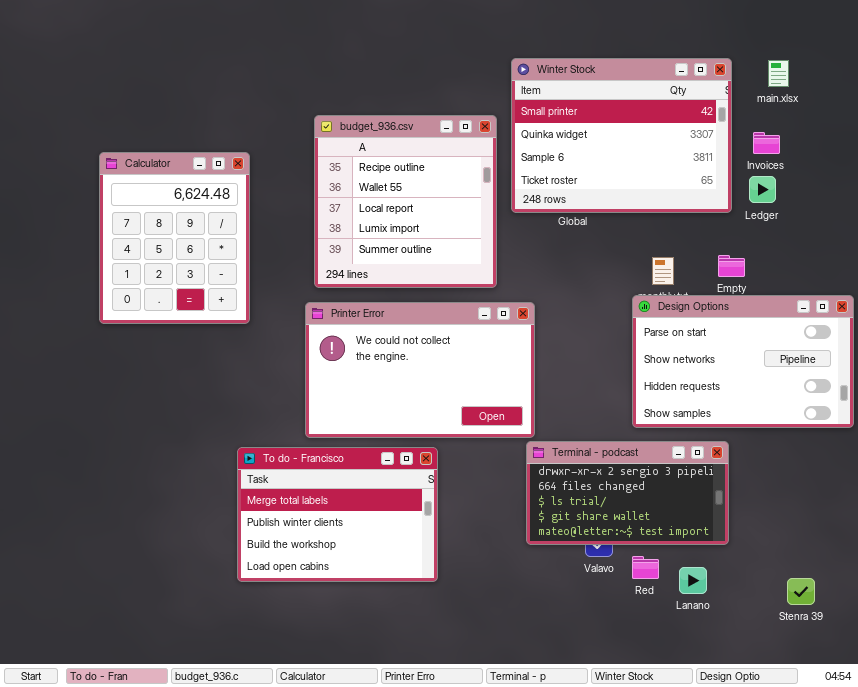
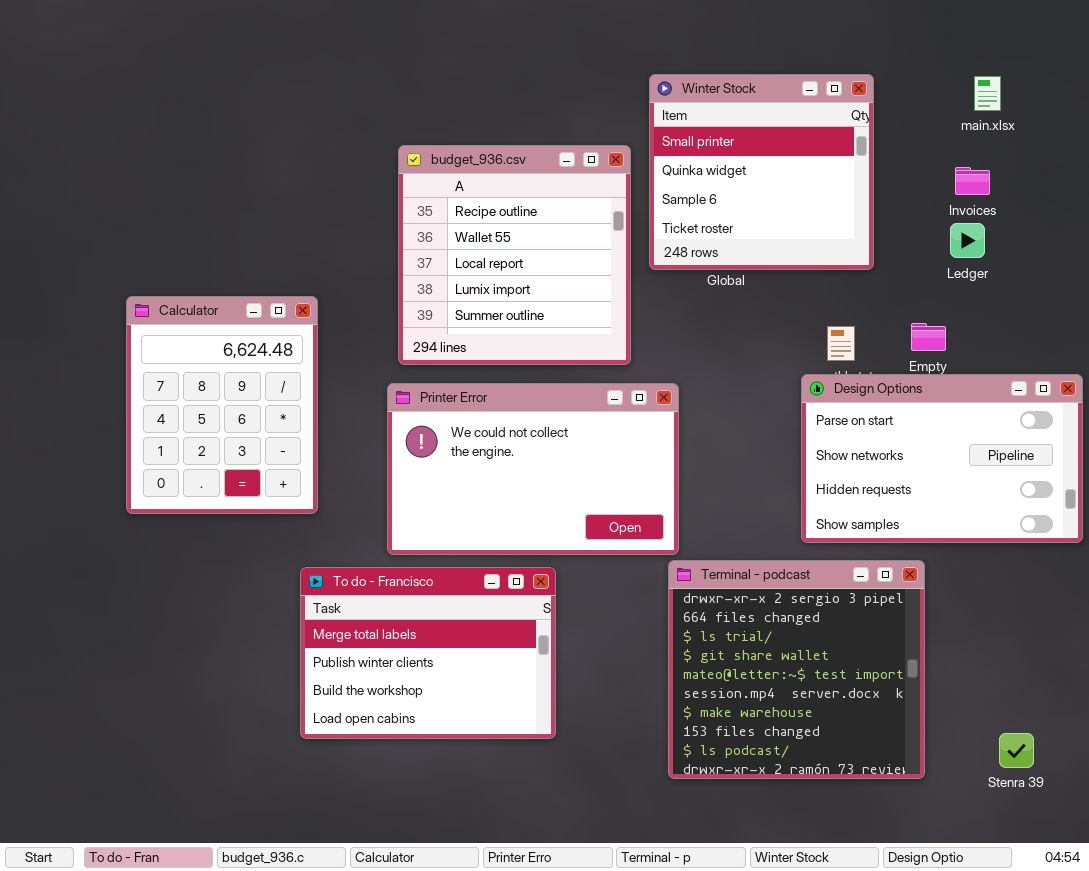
Winter Stock: [511,58,732,213] -> [649,74,874,270], resized
Calculator: [99,152,250,324] -> [126,296,318,514], moved
Terminal - podcast: [526,441,729,545] -> [668,560,925,779], resized

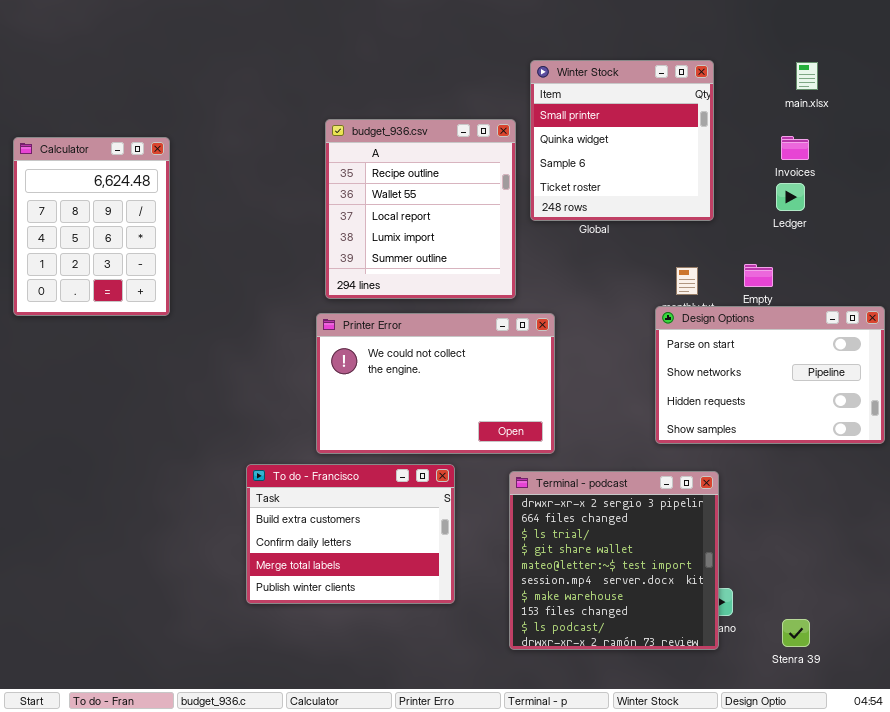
Calculator: [126,296,318,514] -> [13,137,170,316], moved
Terminal - podcast: [668,560,925,779] -> [509,471,719,650], moved
To do - Francisco: [300,567,556,739] -> [246,464,455,604], scrolled up 2 rows
Stenra 39: [999,733,1034,768] -> [782,619,810,647], moved

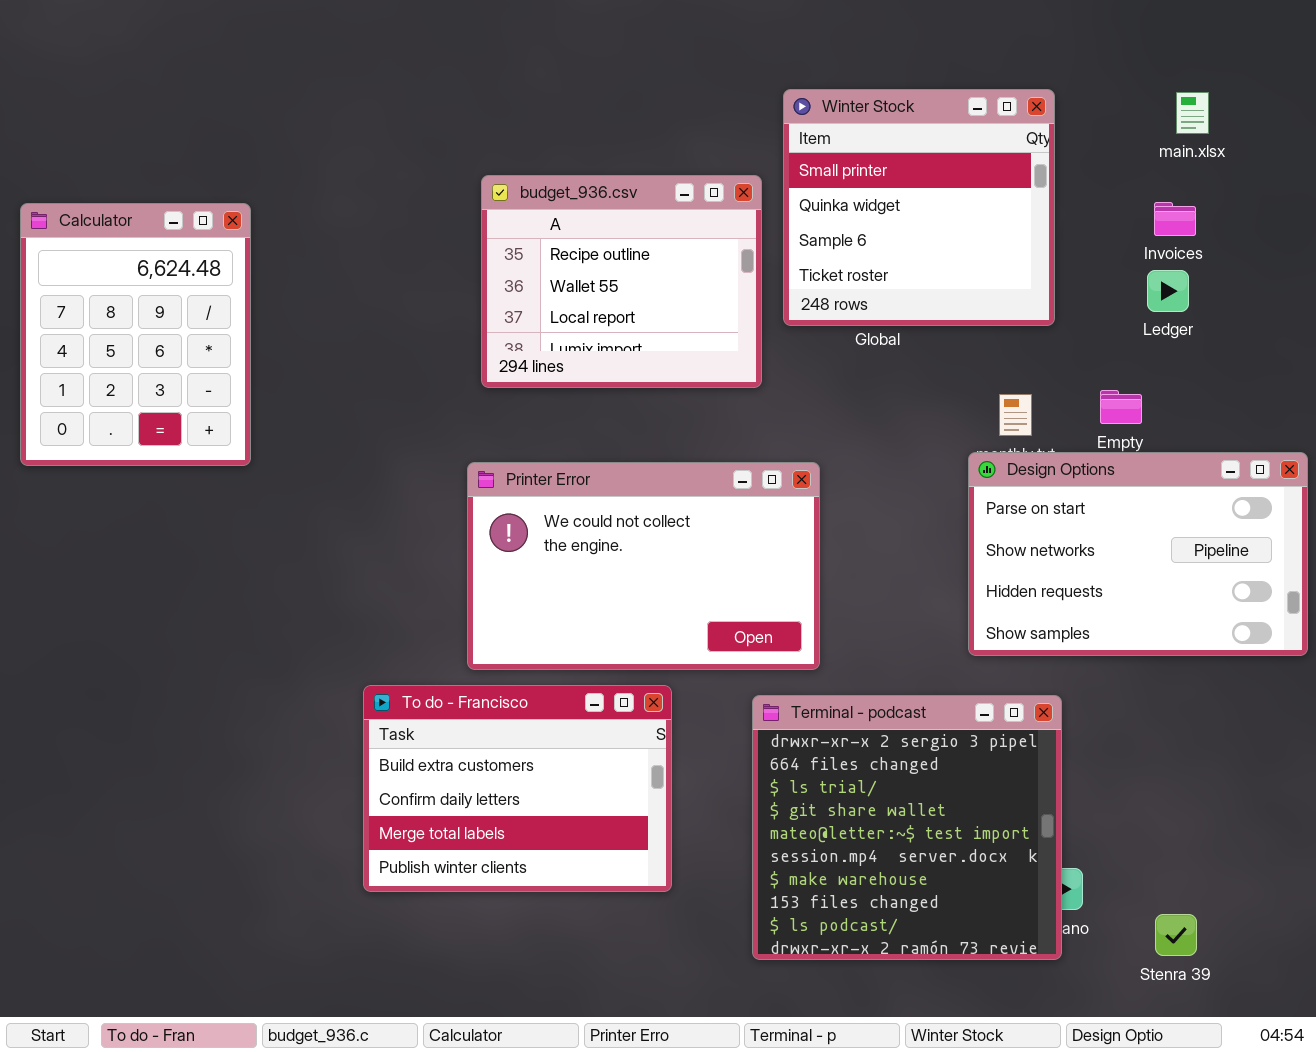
budget_936.csv: [325,119,516,299] -> [481,175,762,388], resized

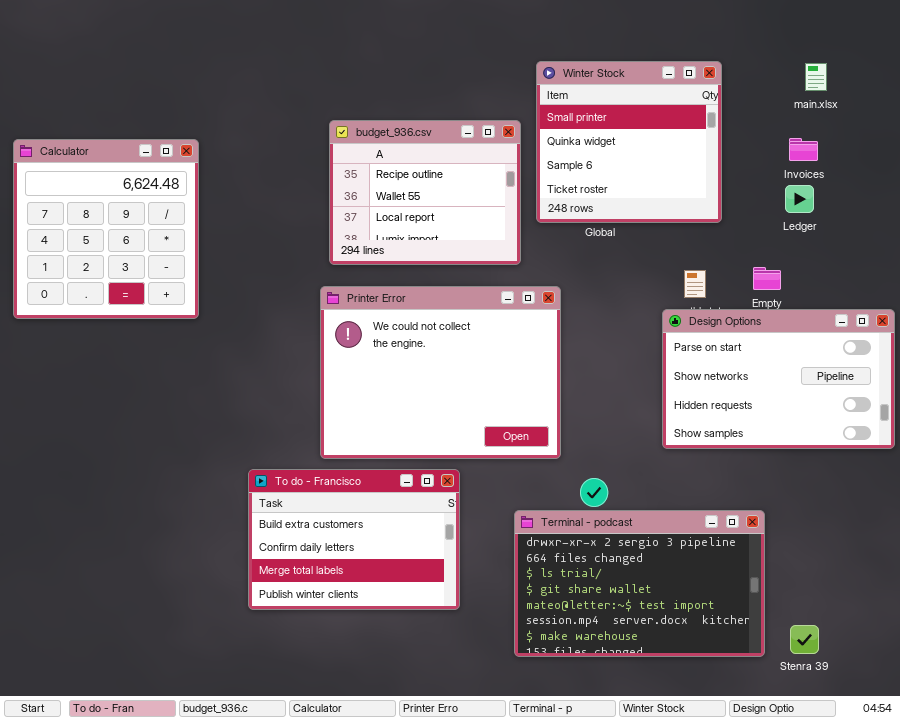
Calculator: [20,203,251,466] -> [13,139,199,319], resized
Printer Error: [467,462,820,670] -> [320,286,561,459], resized
Terminal - podcast: [752,695,1062,960] -> [514,510,765,657], resized

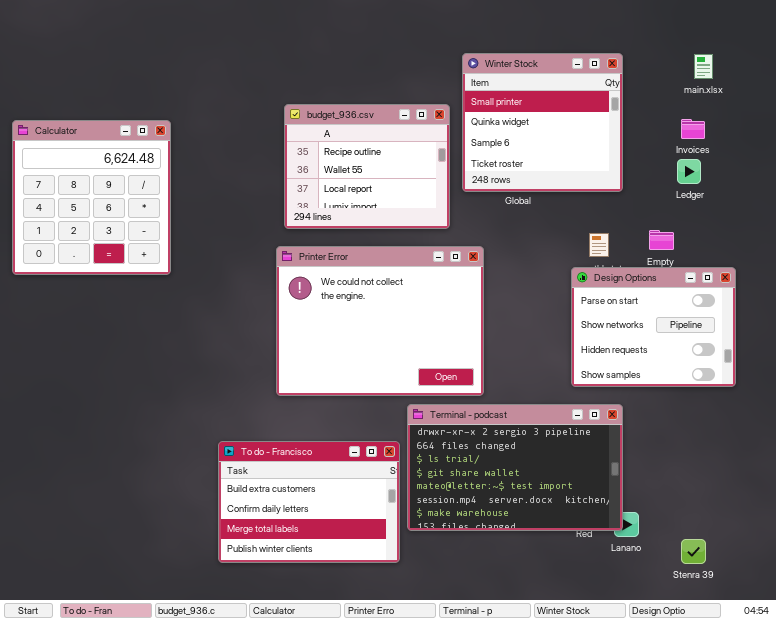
Design Options: [662,309,895,449] -> [571,267,736,387], resized
To do - Francisco: [248,469,460,610] -> [218,441,400,563], moved
Terminal - podcast: [514,510,765,657] -> [407,404,623,531], moved

